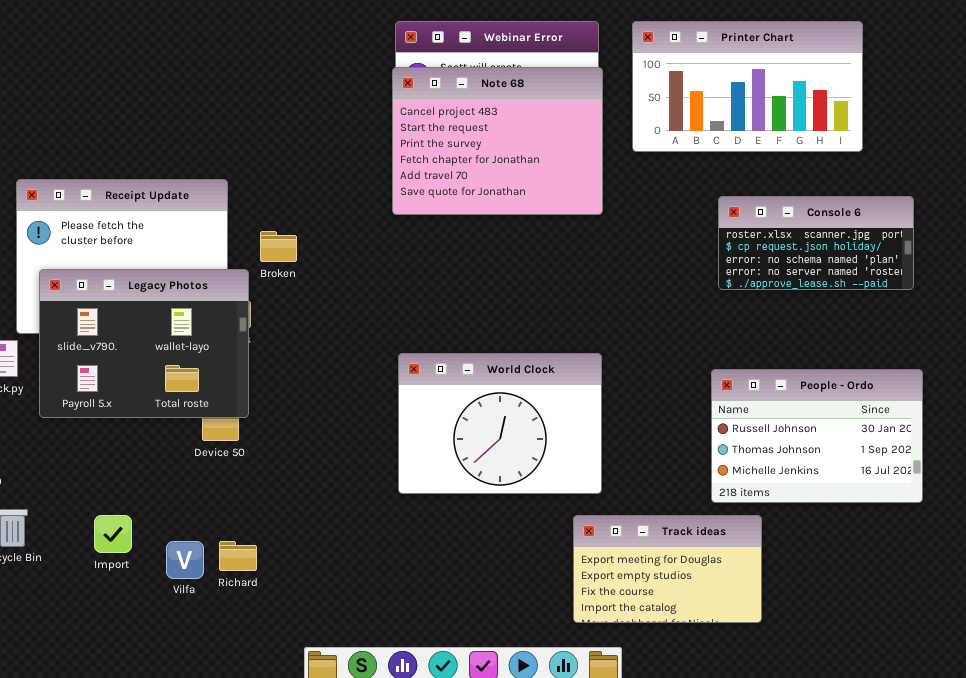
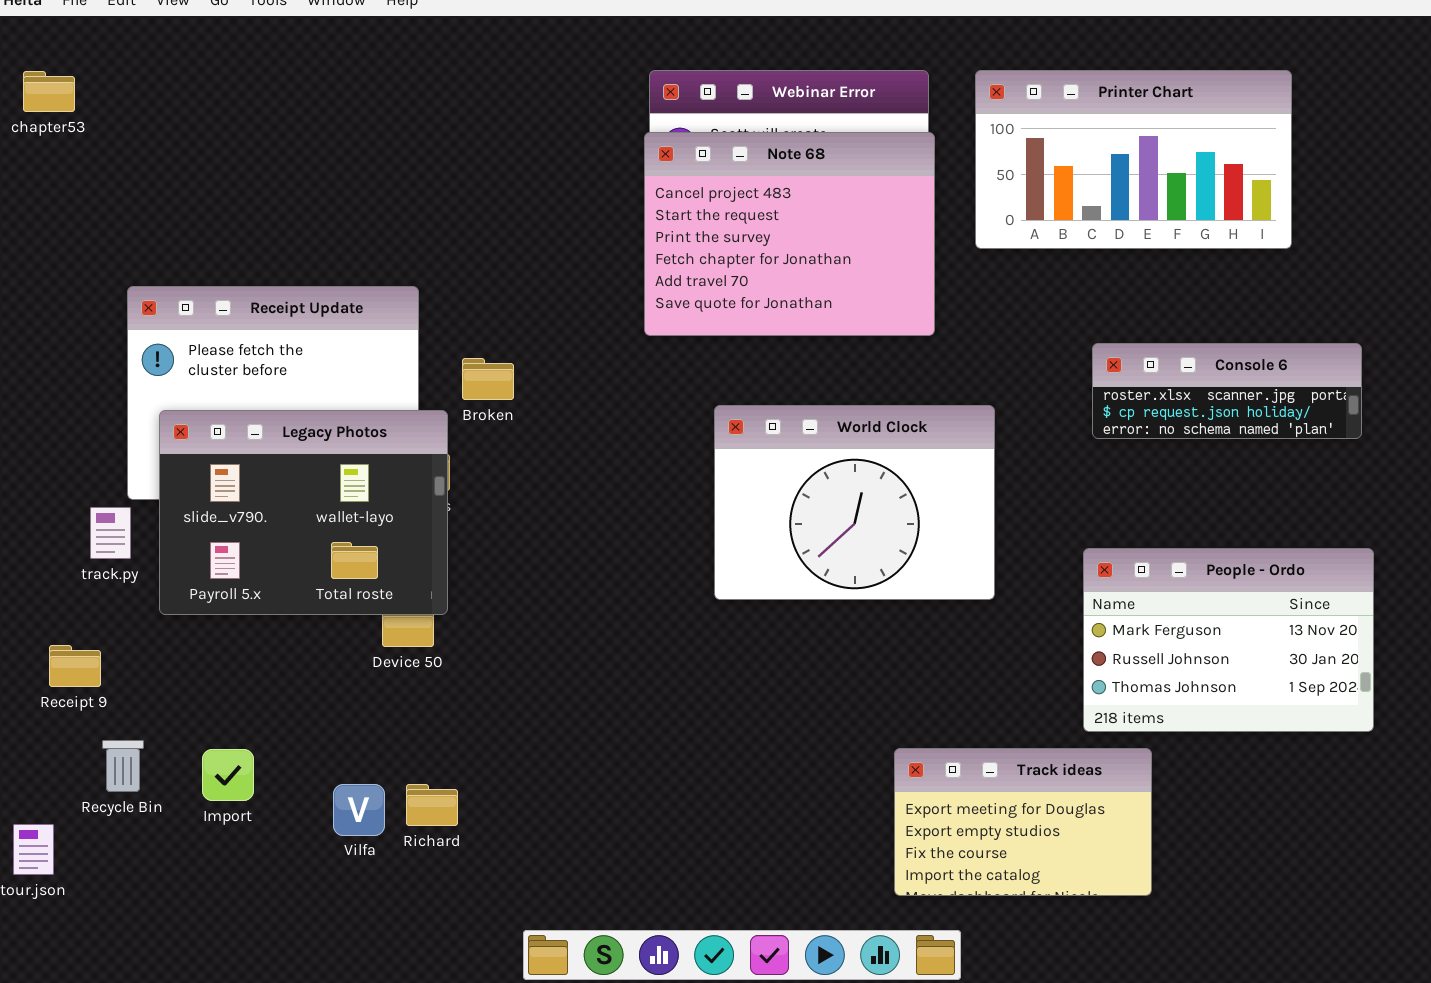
Console 6: [718,196,914,290] -> [1092,343,1362,439], resized
World Clock: [398,353,602,494] -> [714,405,995,600], moved
People - Ordo: [711,369,923,503] -> [1083,548,1374,732], scrolled up 1 row
Import: [94,515,132,553] -> [202,749,254,801], moved

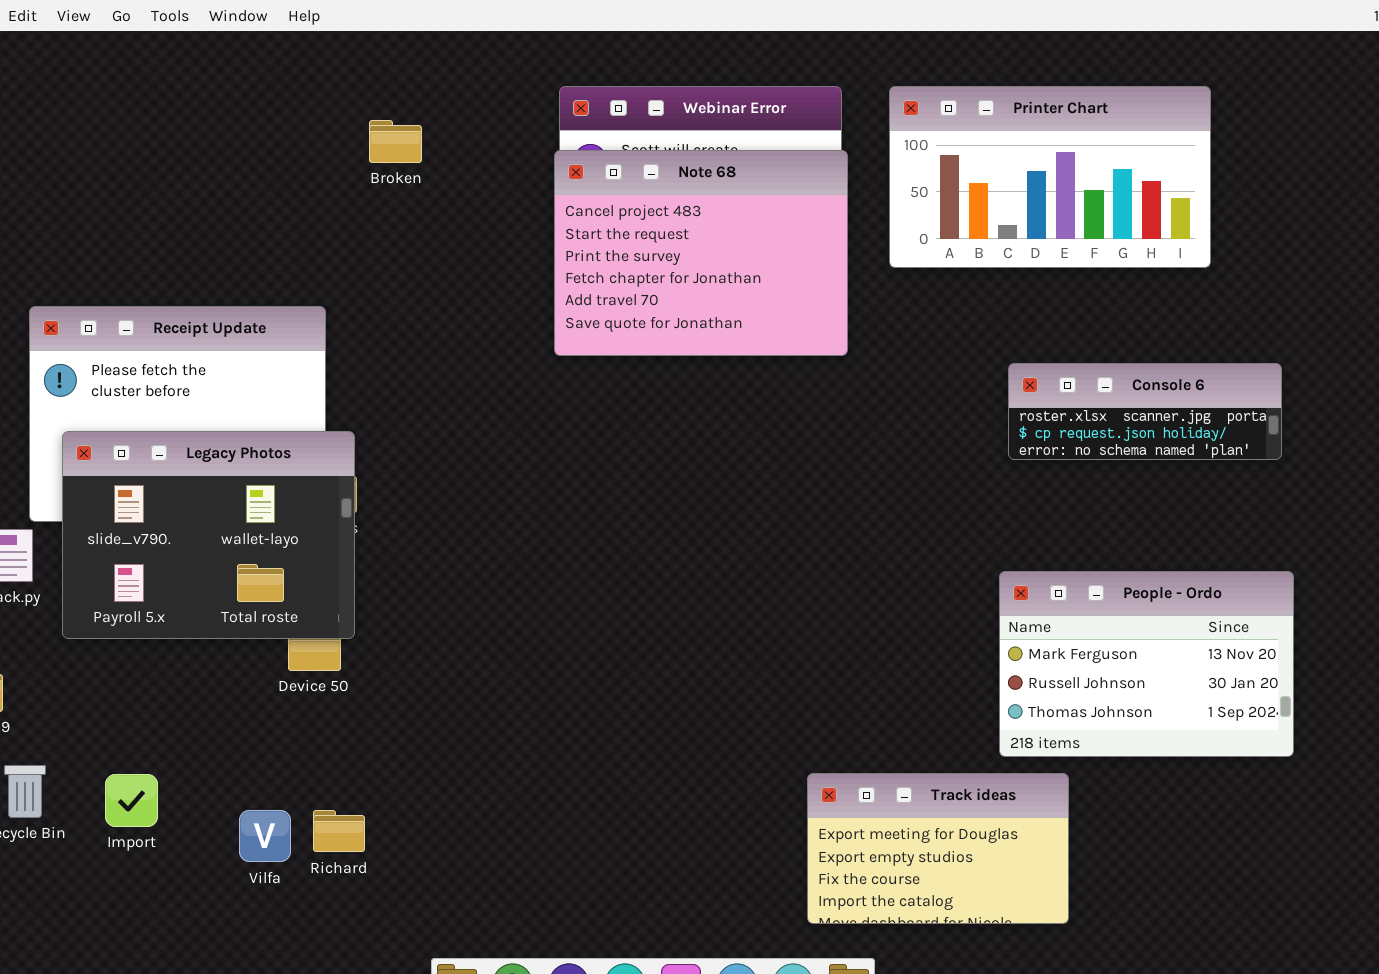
Broken: [462,358,514,400] -> [369,120,422,163], moved
World Clock: [714,405,995,600] -> none, closed

